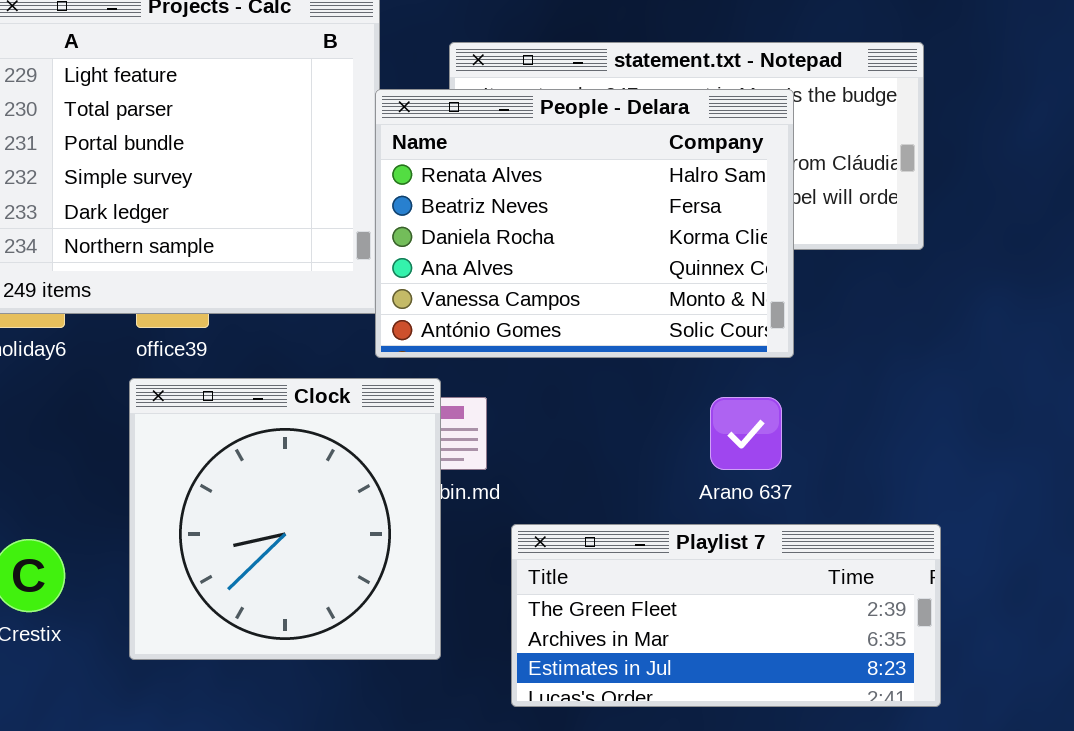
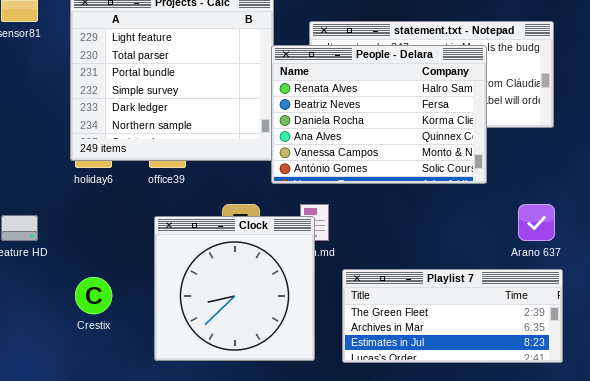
Clock: [129,378,441,660] -> [154,216,315,361], moved
Arano 637: [710,397,782,470] -> [518,204,555,241], moved

